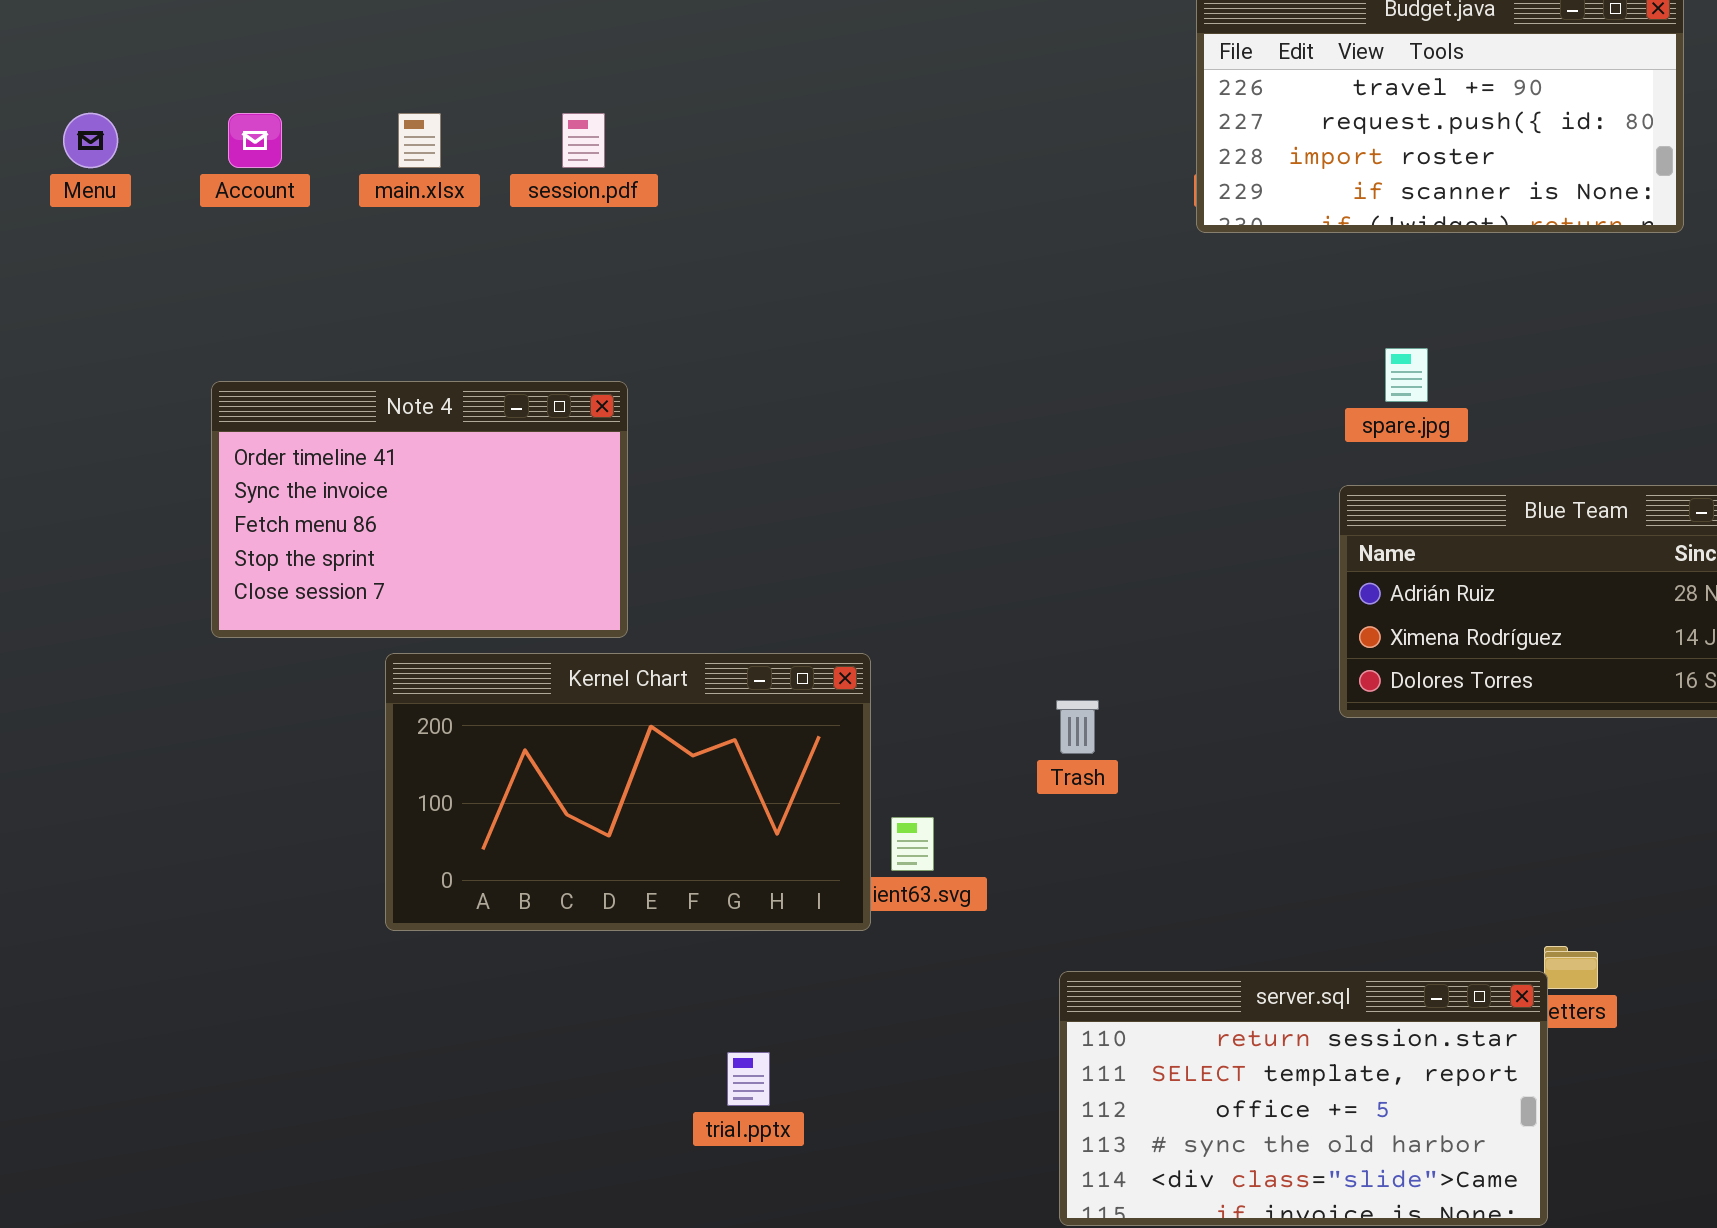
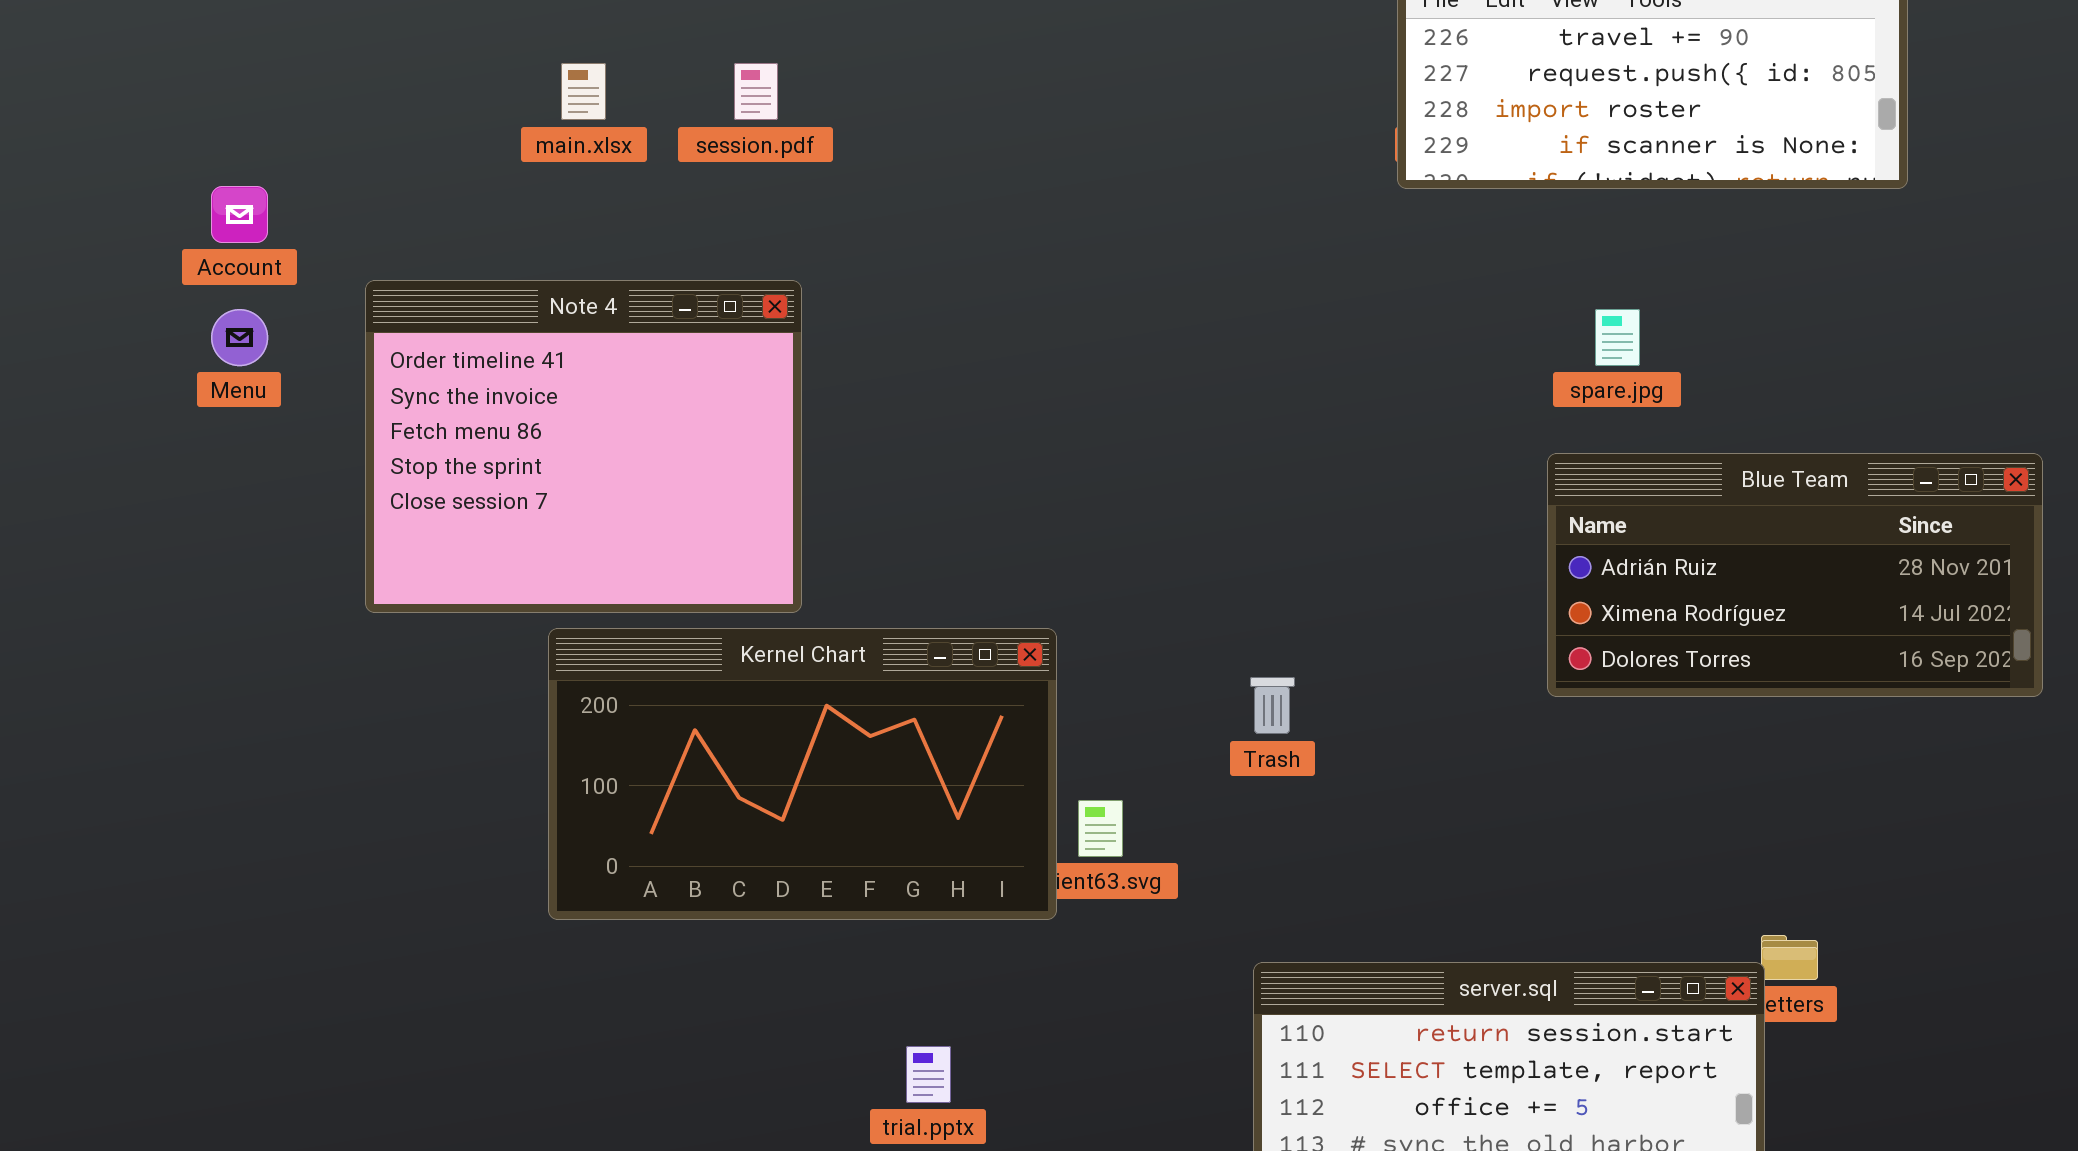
Menu: [63,113,118,168] -> [211,309,268,366], moved
Account: [228,113,282,168] -> [211,186,268,243], moved
Note 4: [211,381,628,638] -> [365,280,802,613], resized

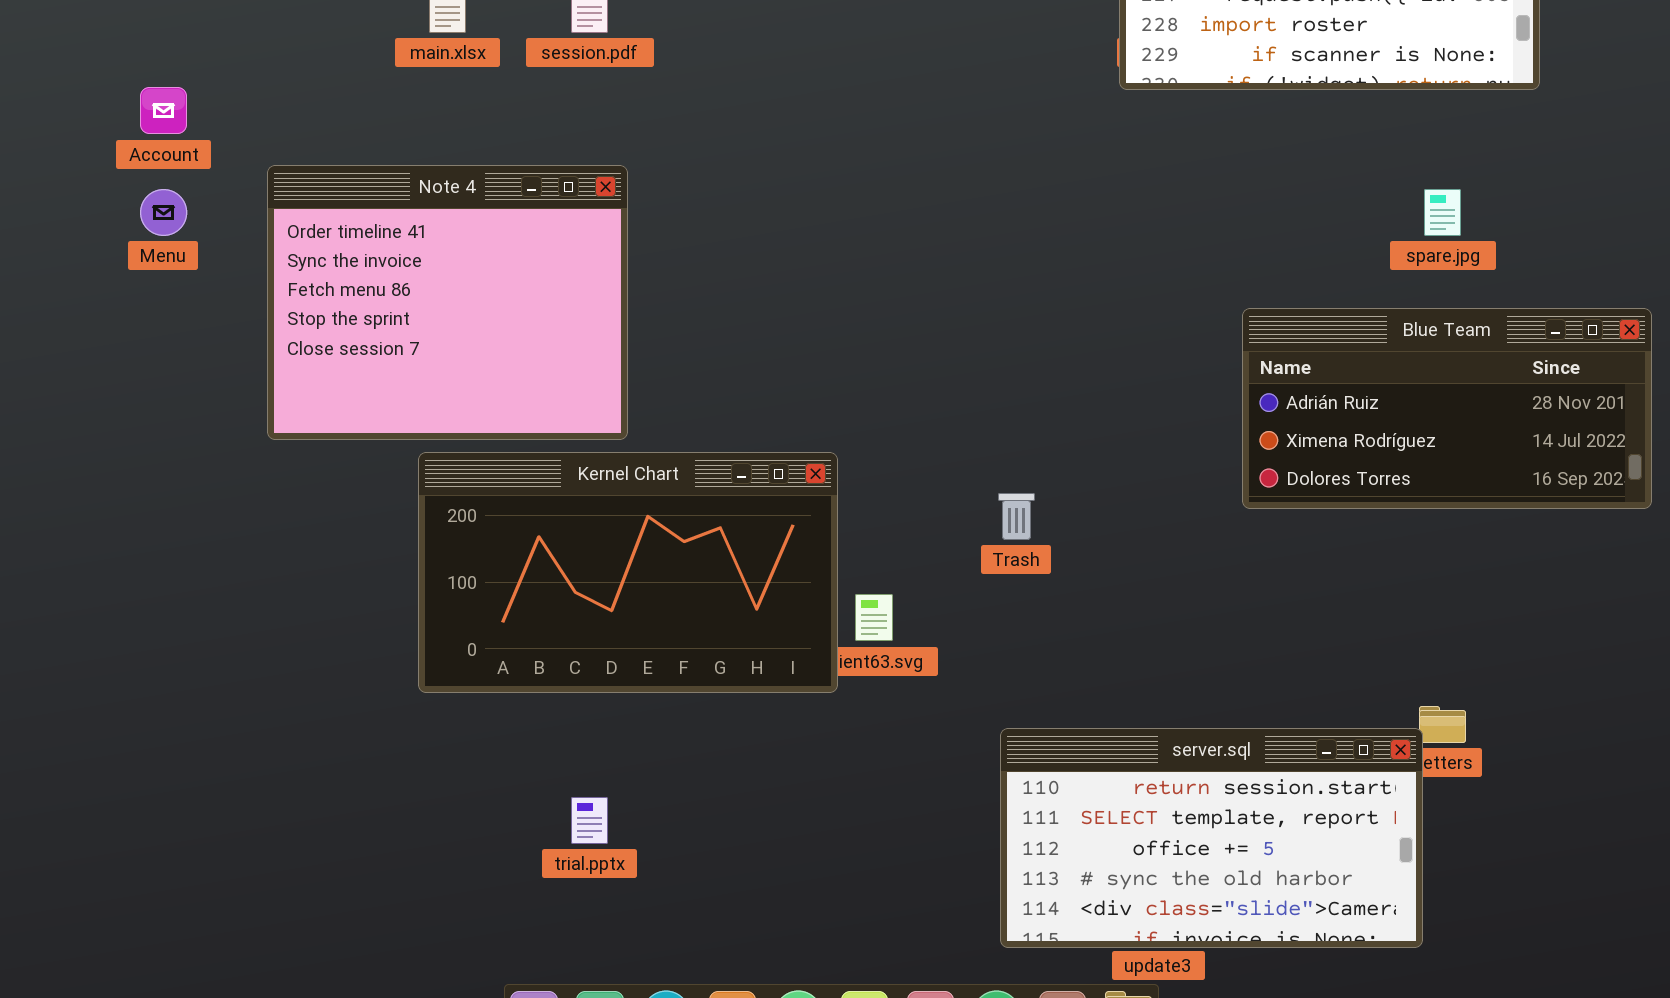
spare.jpg: [1595,309,1640,366] -> [1424,189,1461,236], moved
trial.pptx: [906,1046,951,1103] -> [571,797,608,844], moved

